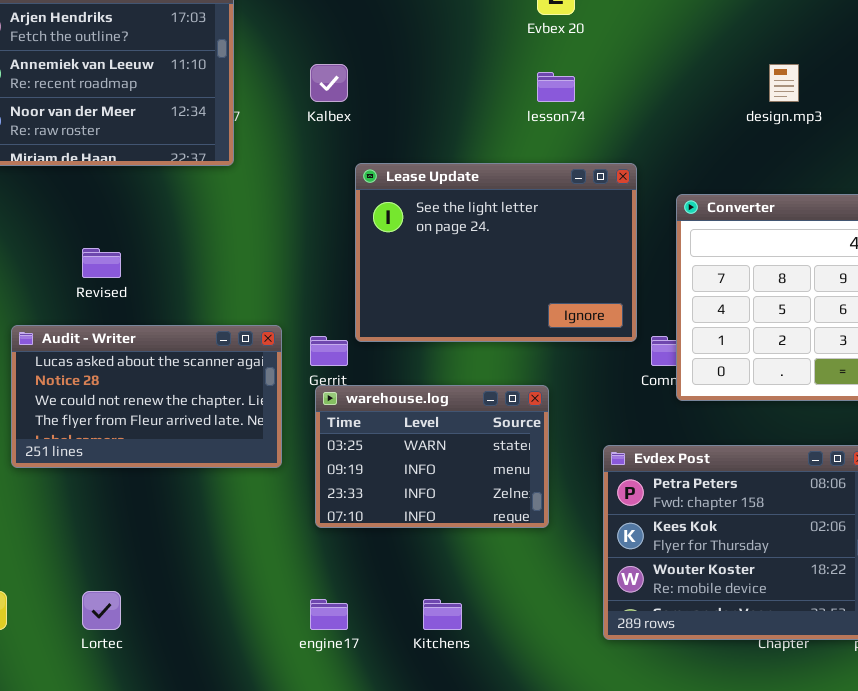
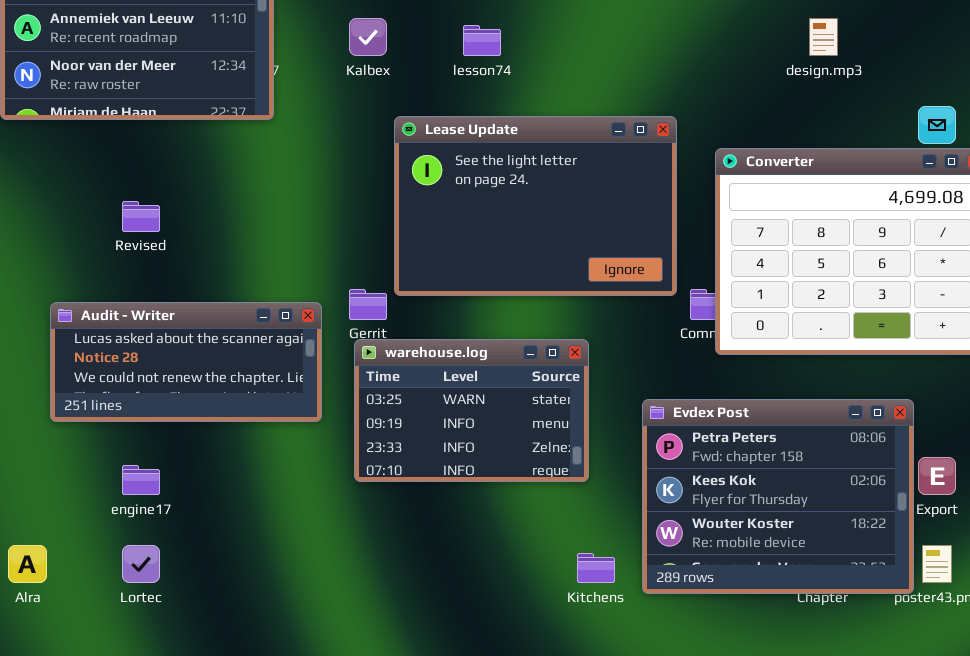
lesson74: [537,72,575,102] -> [463,25,501,56], moved
Audit - Writer: [11,325,282,468] -> [50,302,322,422], resized
engine17: [310,599,348,630] -> [122,465,160,495], moved
Kitchens: [423,599,462,630] -> [577,553,615,583], moved

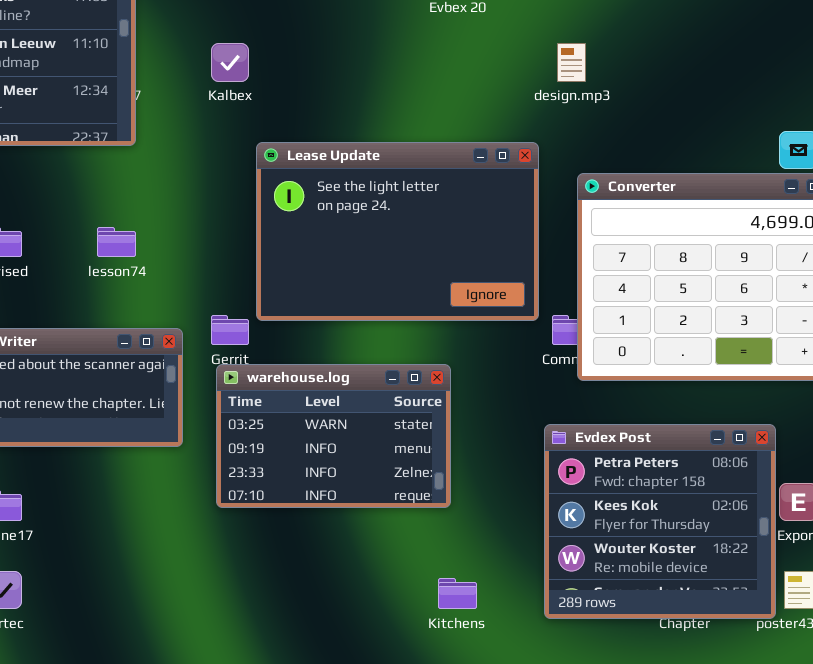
design.mp3: [809,18,838,56] -> [557,43,586,82], moved
lesson74: [463,25,501,56] -> [97,227,136,257], moved
Evdex Post: [642,399,914,594] -> [544,424,776,619], resized

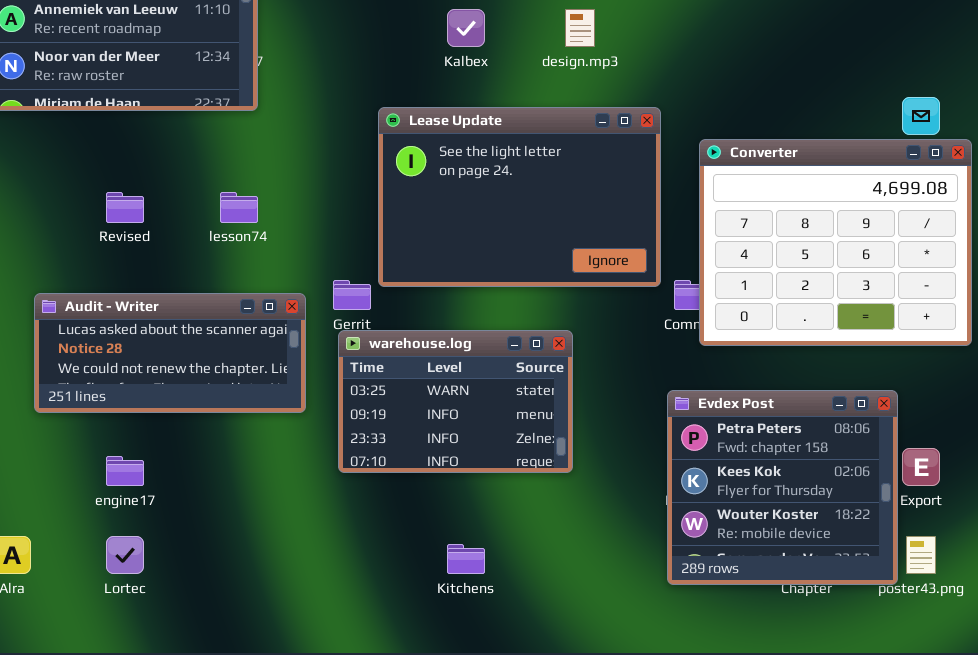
Kalbex: [211,43,249,82] -> [447,9,485,47], moved
design.mp3: [557,43,586,82] -> [565,9,595,47], moved
Kitchens: [438,578,477,609] -> [447,544,485,574], moved

